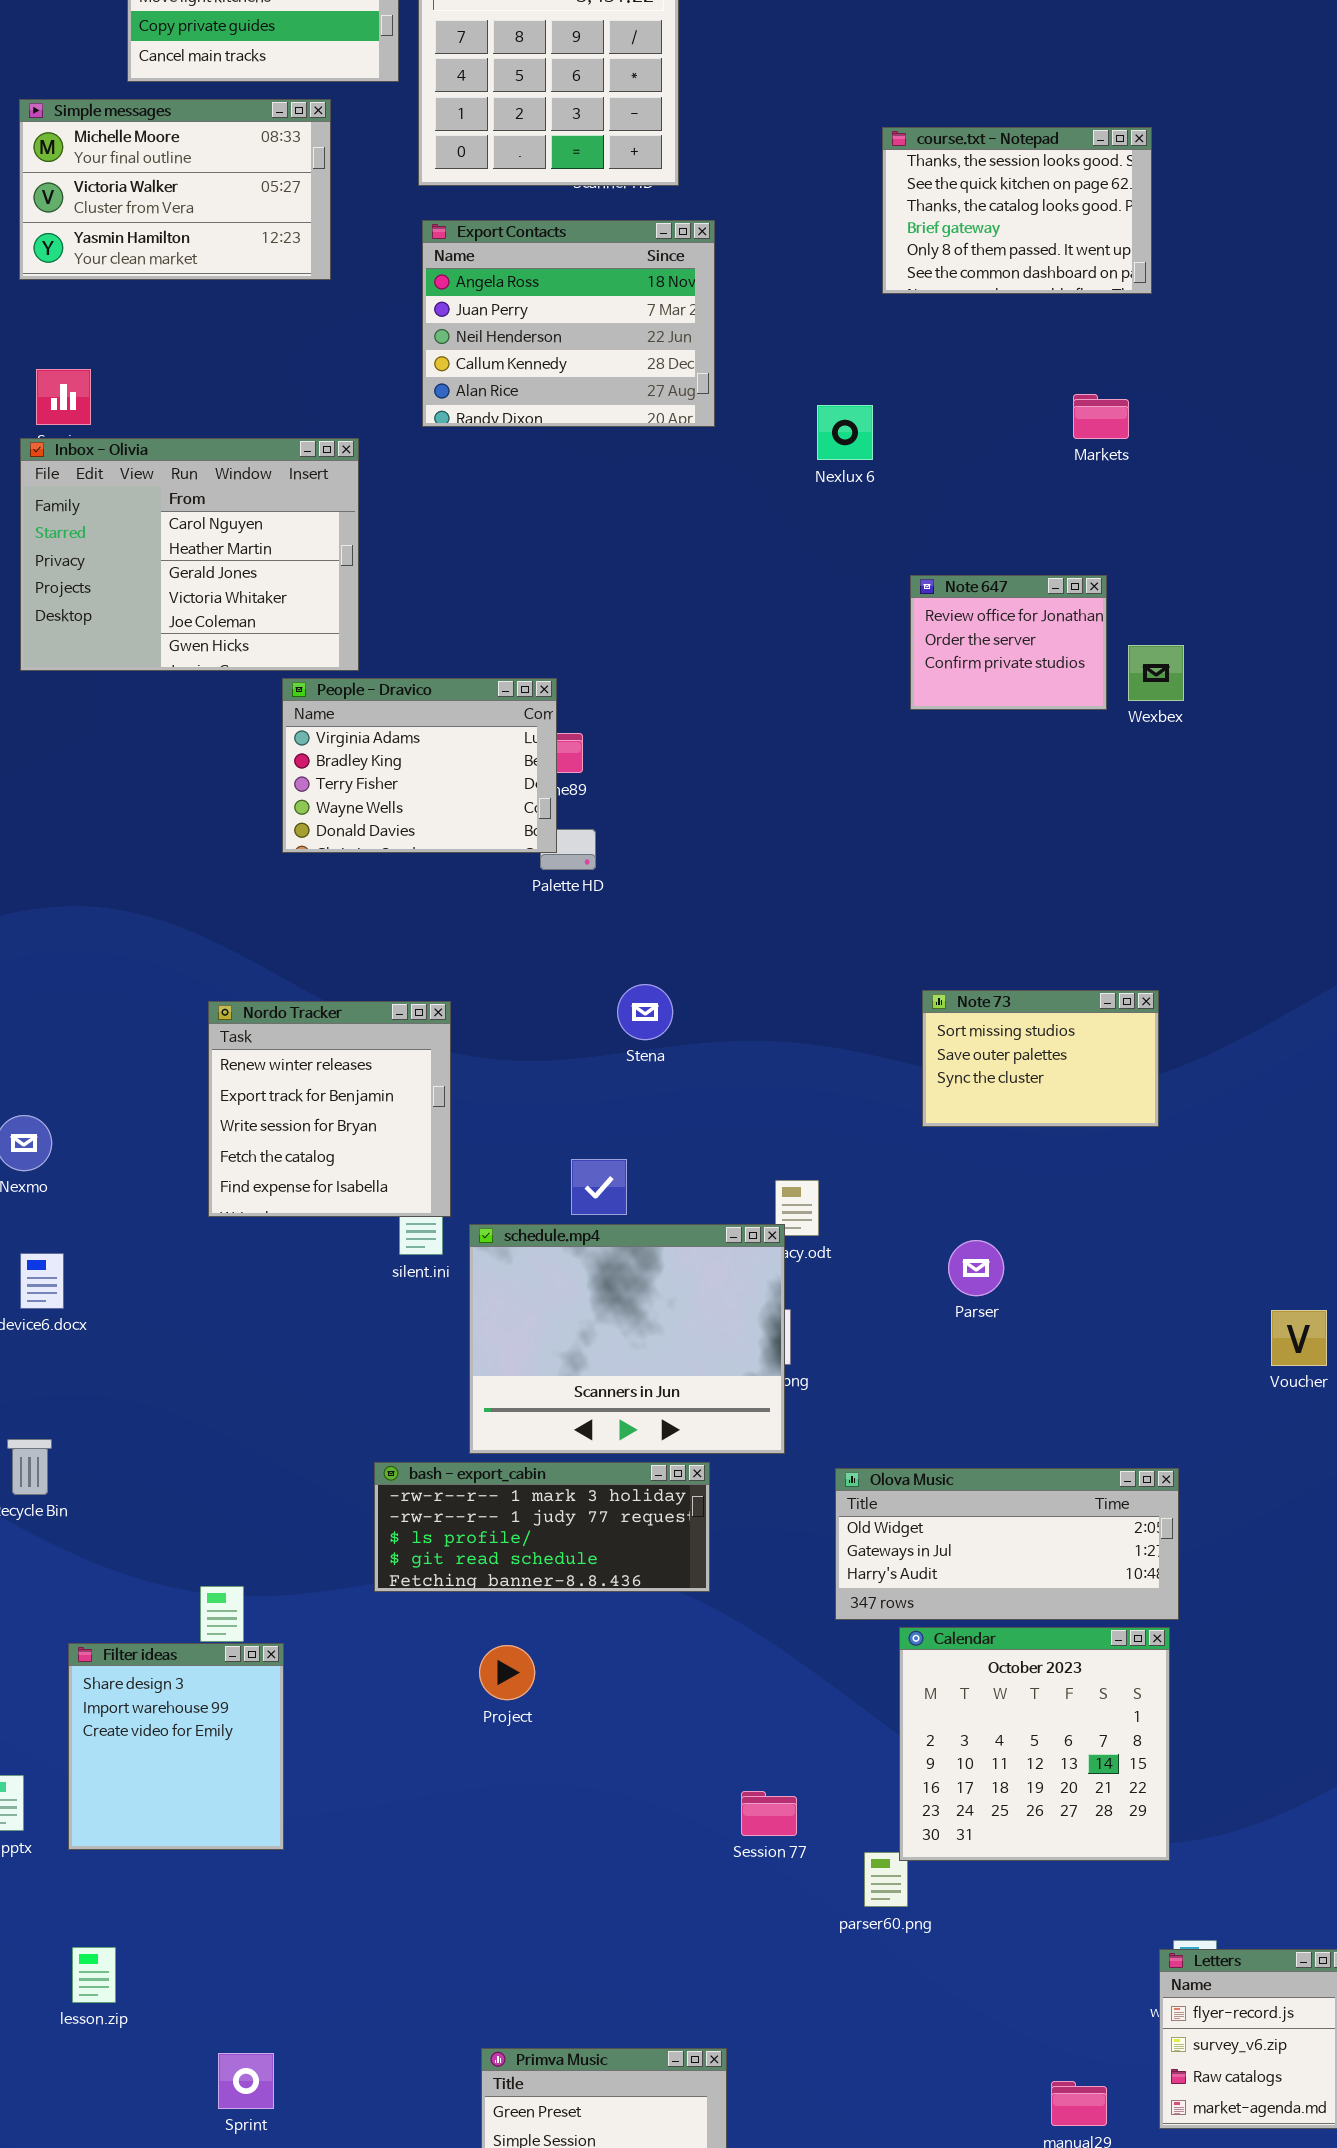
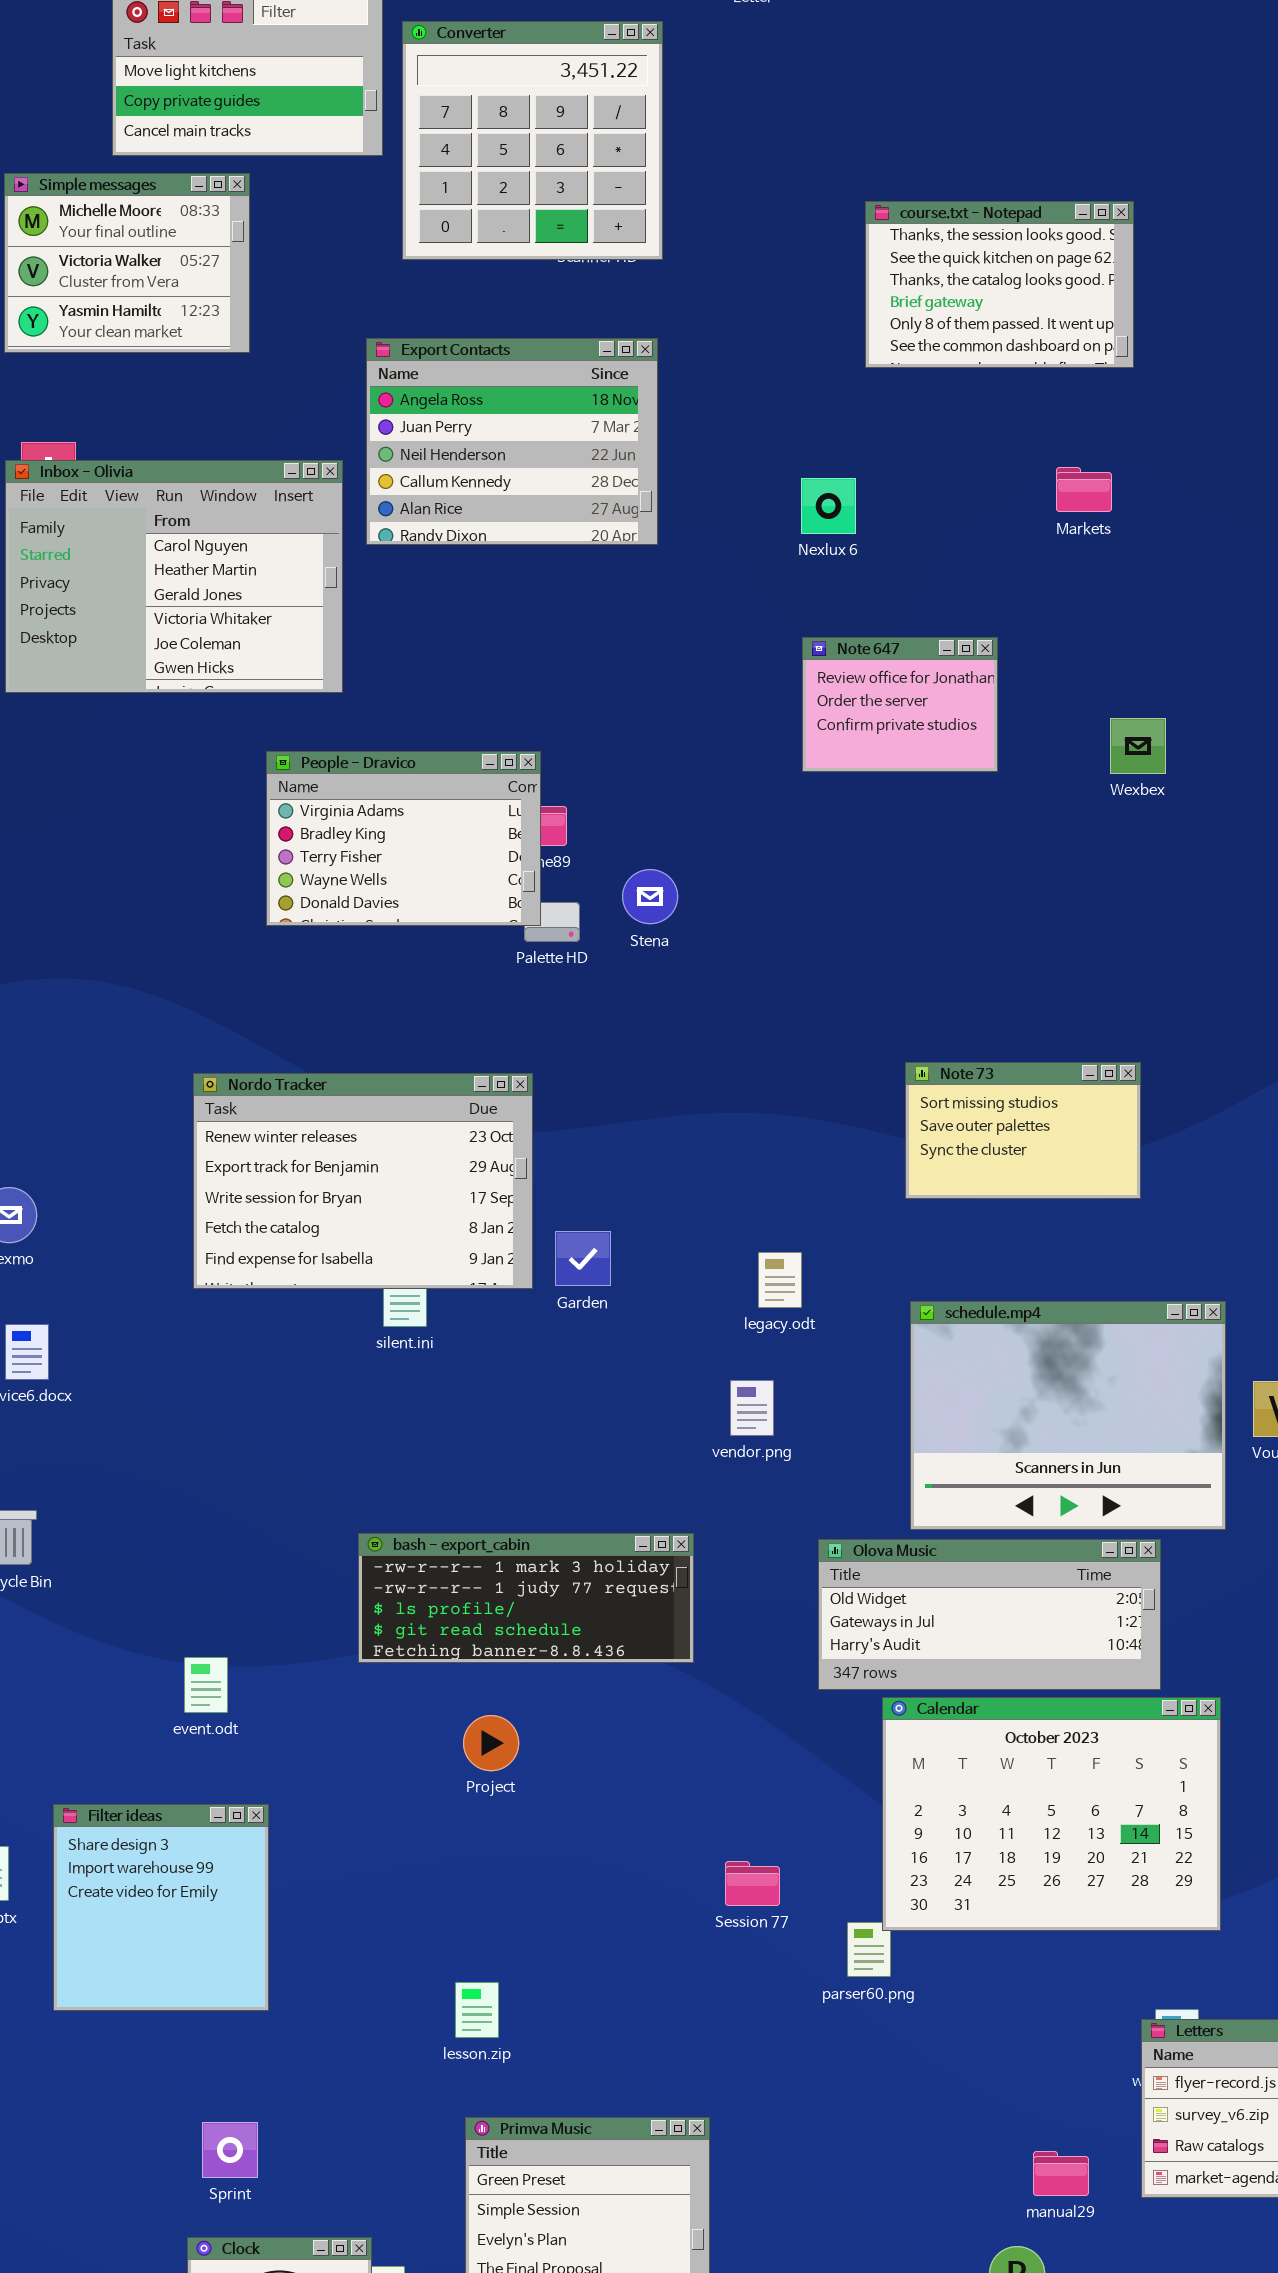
Simple messages: [19,99,331,280] -> [4,173,250,353], resized
Export Contacts: [422,220,715,427] -> [366,338,658,545], moved
Inbox - Olivia: [20,438,359,671] -> [5,460,343,693], moved
Note 647: [910,575,1107,710] -> [802,637,998,772], moved
Stena: [617,984,673,1040] -> [622,869,678,924], moved
Nordo Tracker: [208,1001,451,1217] -> [193,1073,533,1289], resized
schedule.mp4: [469,1224,785,1454] -> [910,1301,1226,1530], moved
Calendar: [899,1627,1170,1861] -> [882,1697,1221,1931], resized
Filter ideas: [68,1643,284,1850] -> [53,1804,269,2011], moved
lesson.zip: [72,1947,116,2003] -> [455,1982,499,2038], moved

